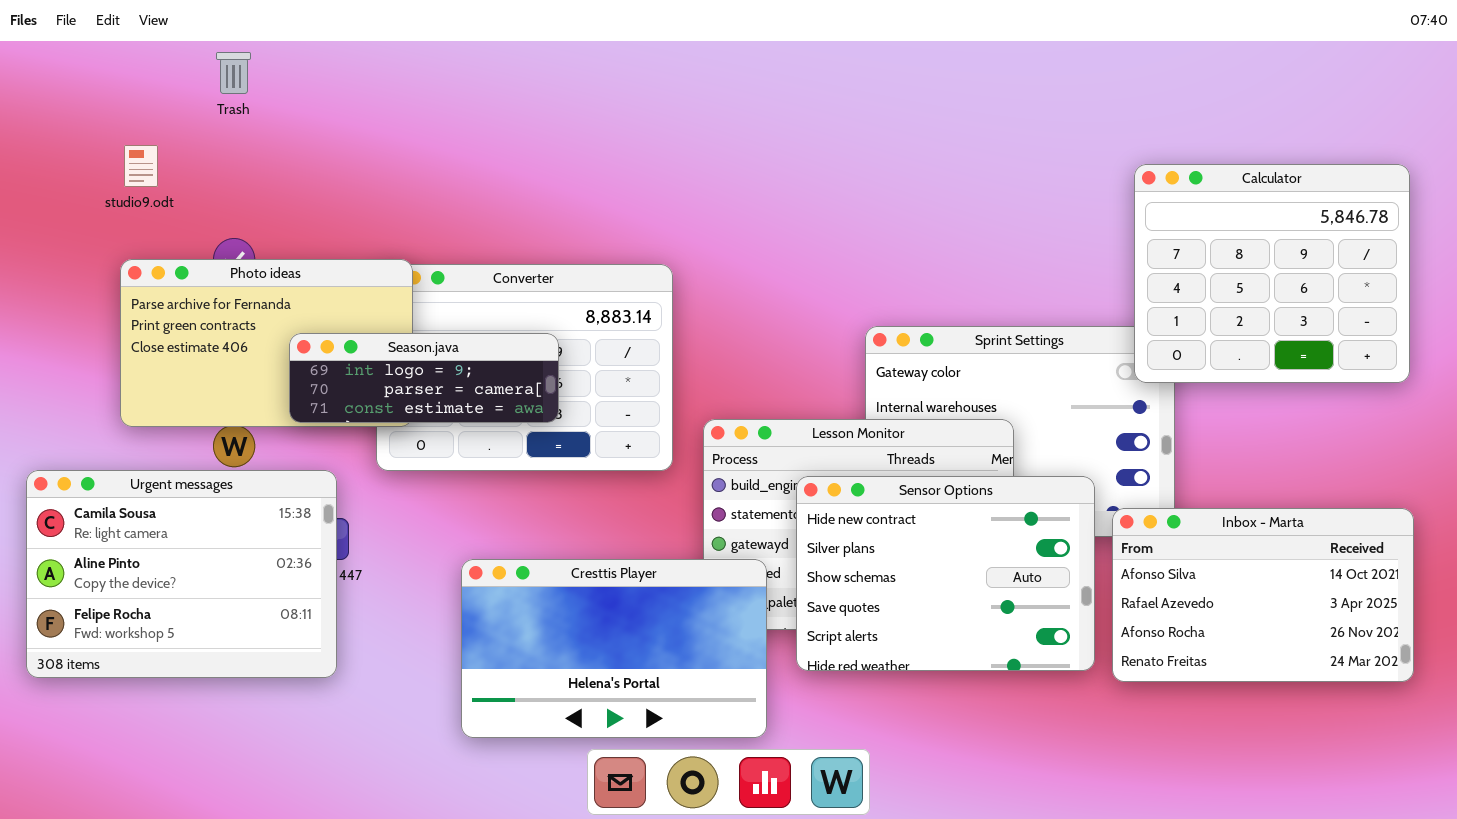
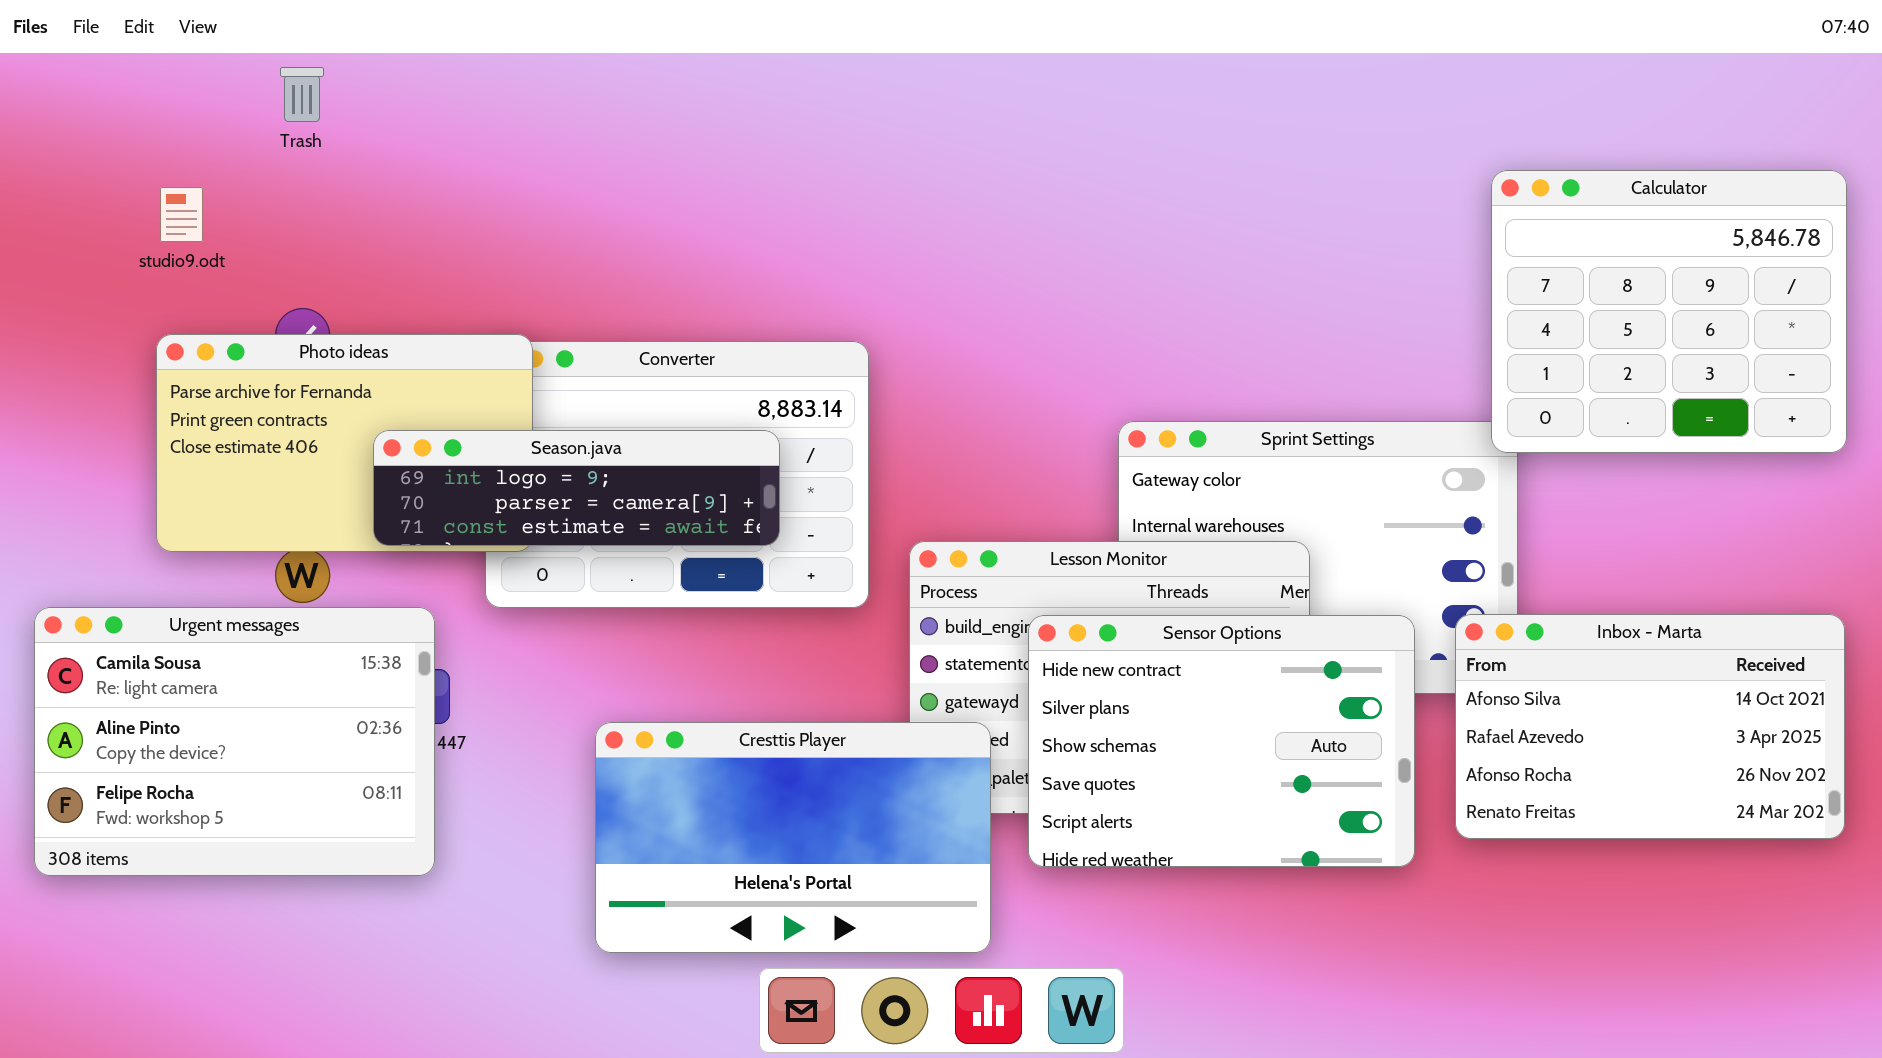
Calculator: [1134,164,1410,383] -> [1491,170,1847,453], moved
Season.java: [289,333,559,423] -> [373,430,780,546], resized
Inbox - Marta: [1112,508,1414,682] -> [1455,614,1845,839], moved

